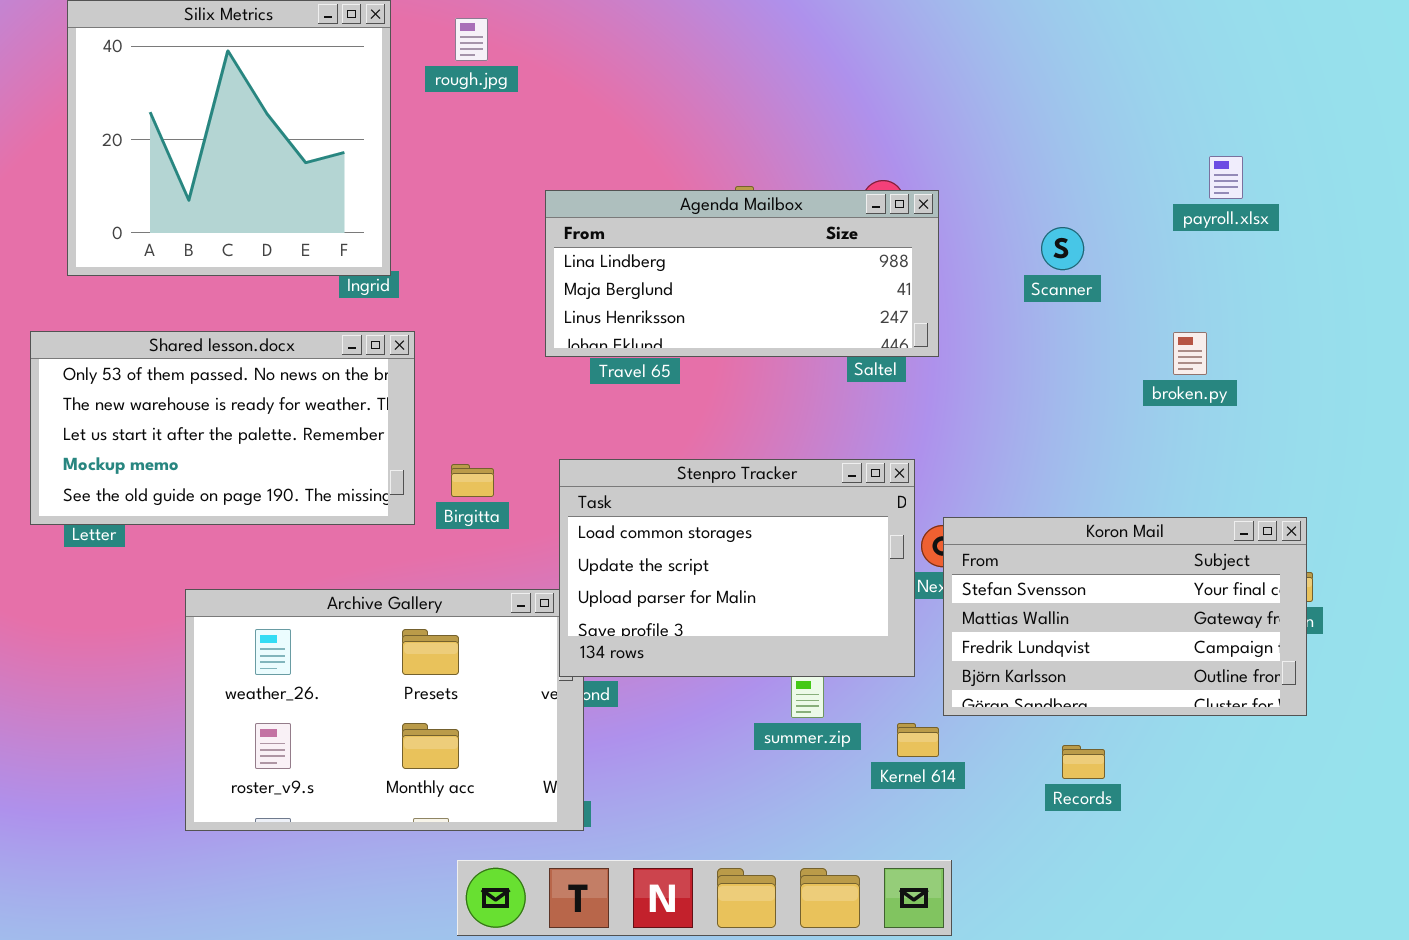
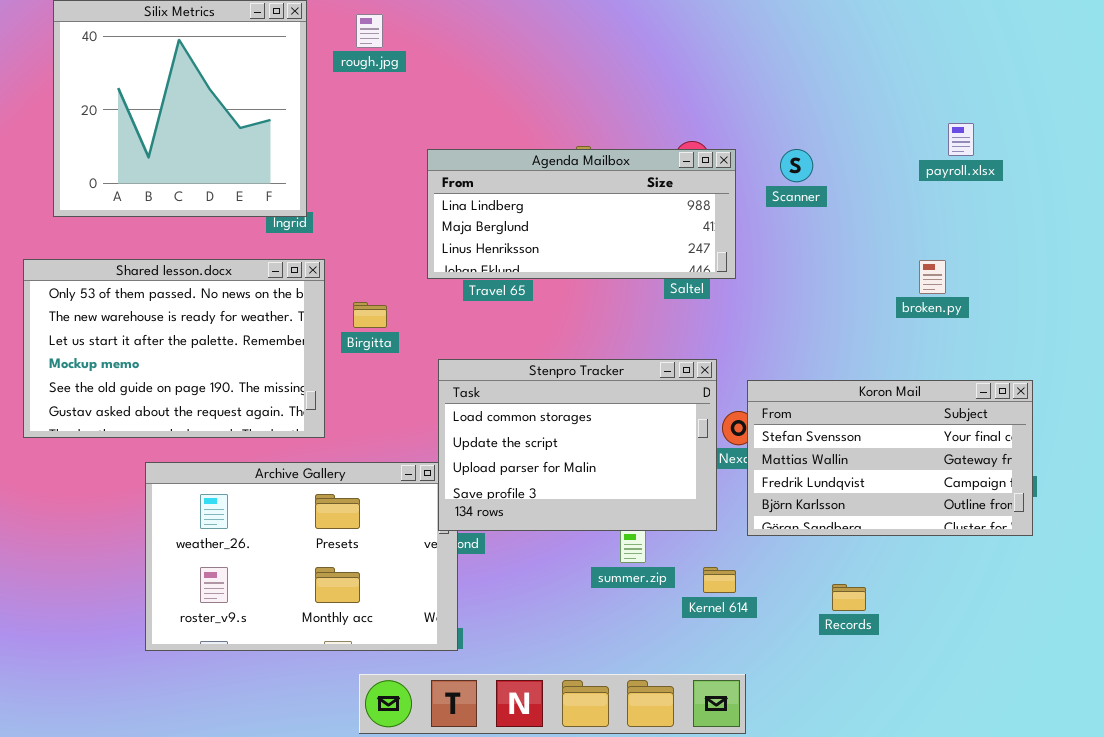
Scanner: [1041,227,1084,270] -> [780,149,813,182], moved
Shared lesson.docx: [30,331,415,525] -> [23,259,325,438], resized
Birgitta: [451,464,494,497] -> [353,302,387,328], moved
Koron Mail: [943,517,1307,716] -> [747,380,1033,536], moved

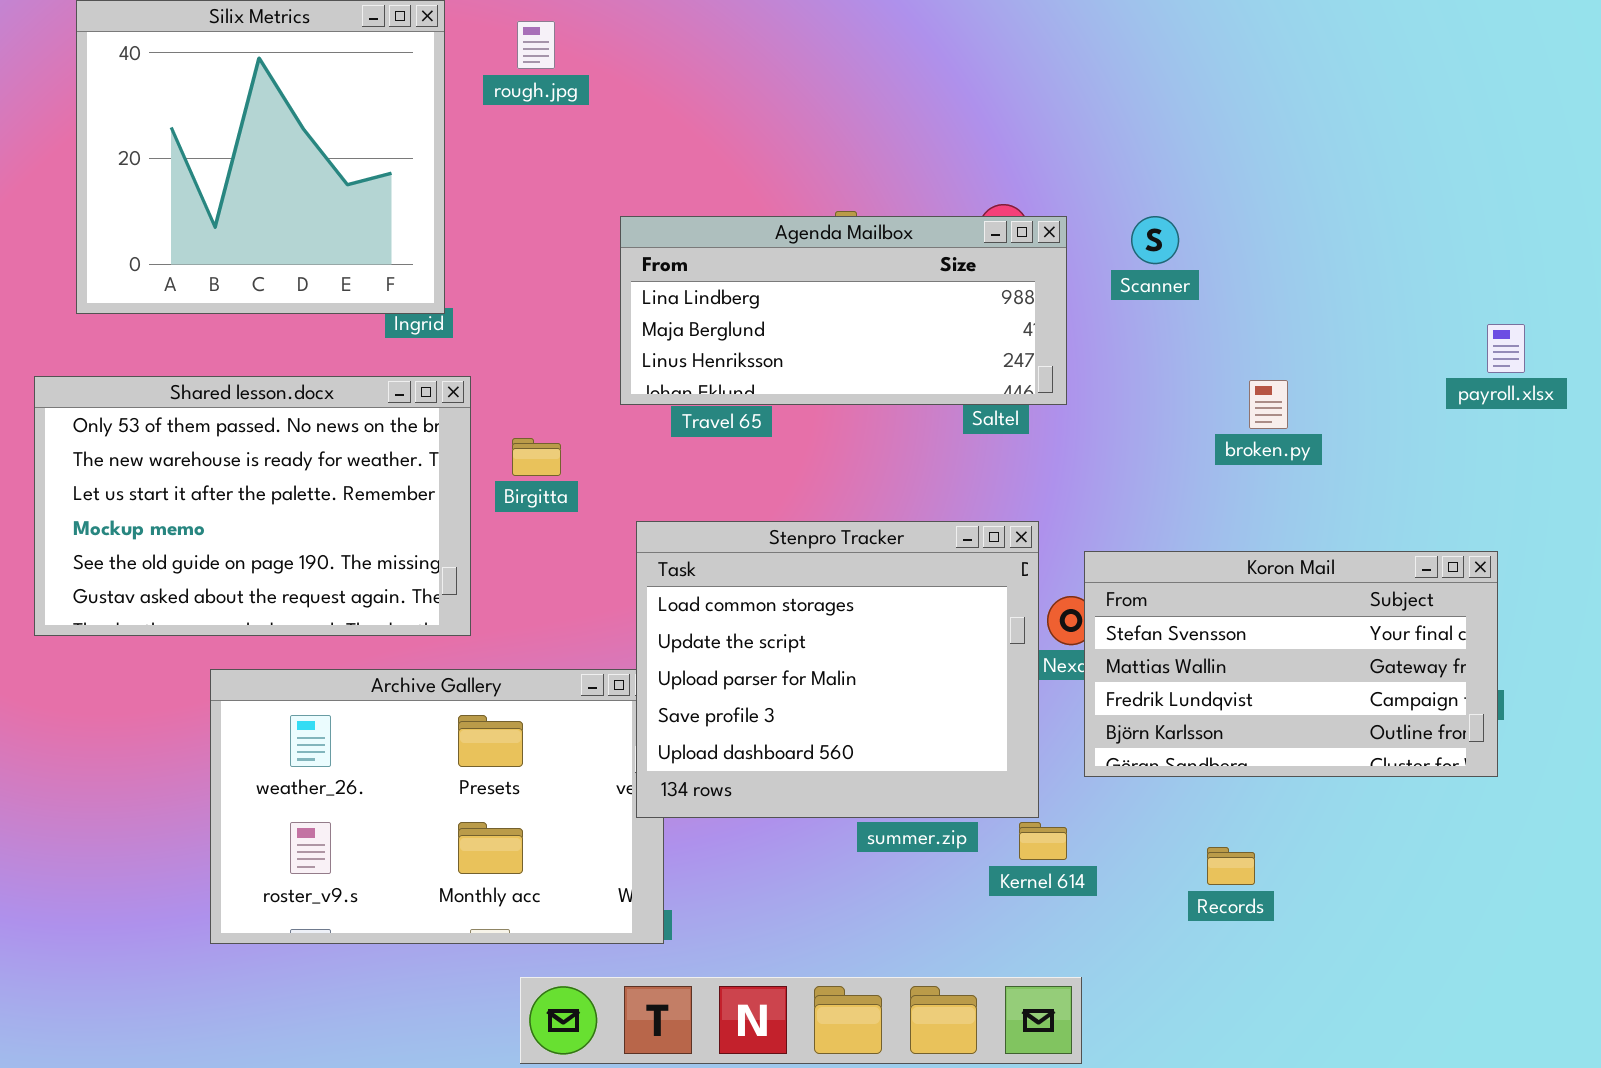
payroll.xlsx: [948,123,974,156] -> [1487,324,1525,373], moved
broken.py: [919,260,946,294] -> [1249,380,1288,429], moved
Stenpro Tracker: [438,359,717,531] -> [636,521,1039,818], resized

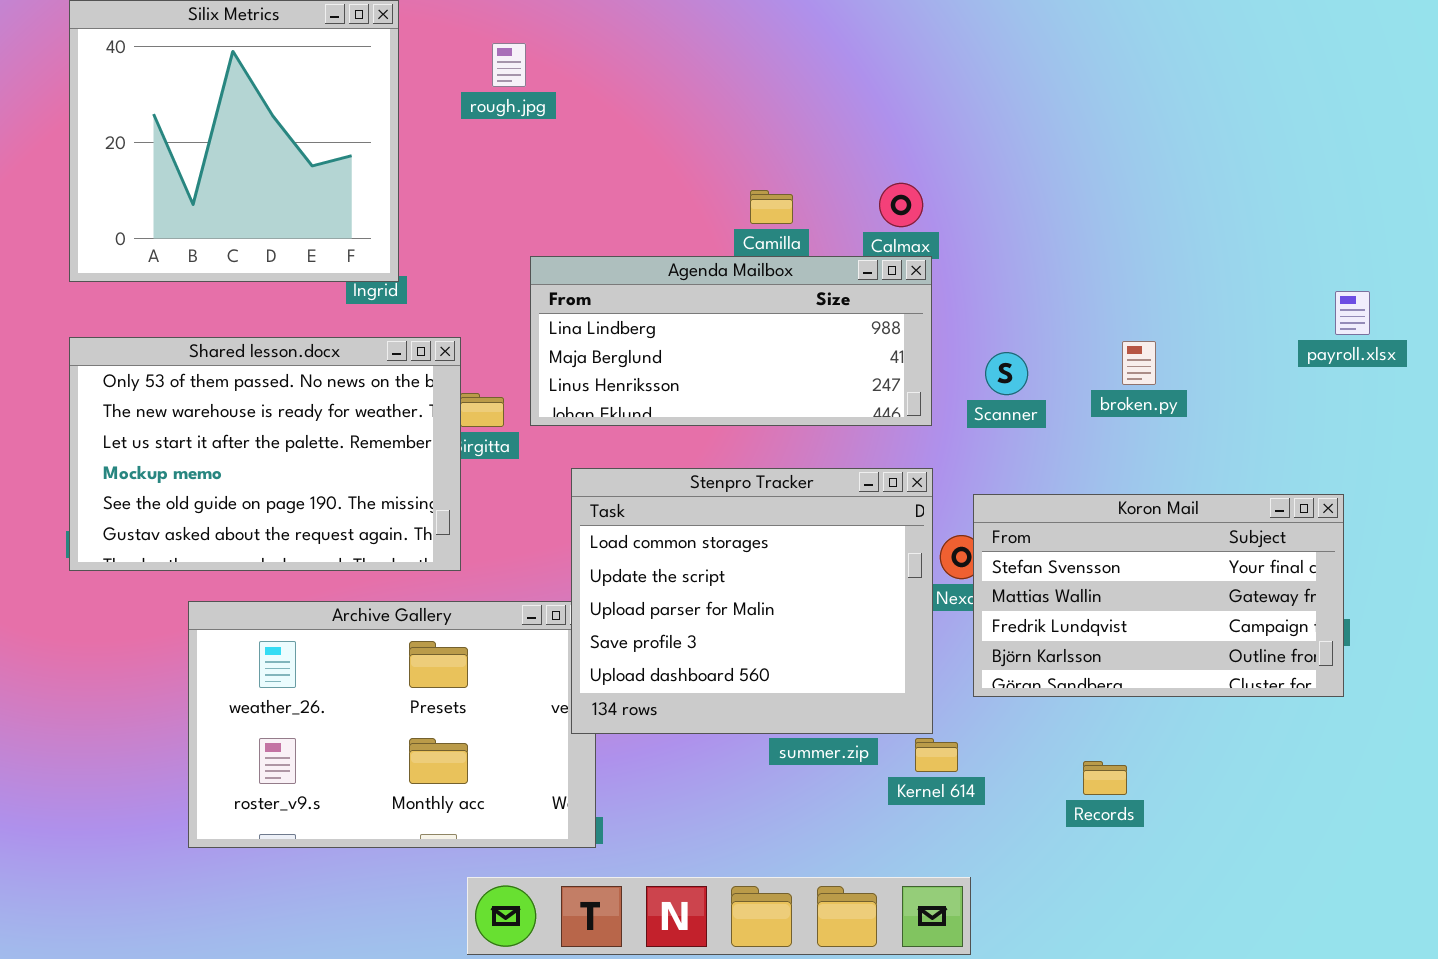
rough.jpg: [517,21,555,69] -> [492,43,526,87], moved
Agenda Mailbox: [620,216,1067,405] -> [530,256,932,426], moved
Scanner: [1131,216,1179,264] -> [985,352,1028,395], moved
Shared lesson.docx: [34,376,471,636] -> [69,337,461,571], moved

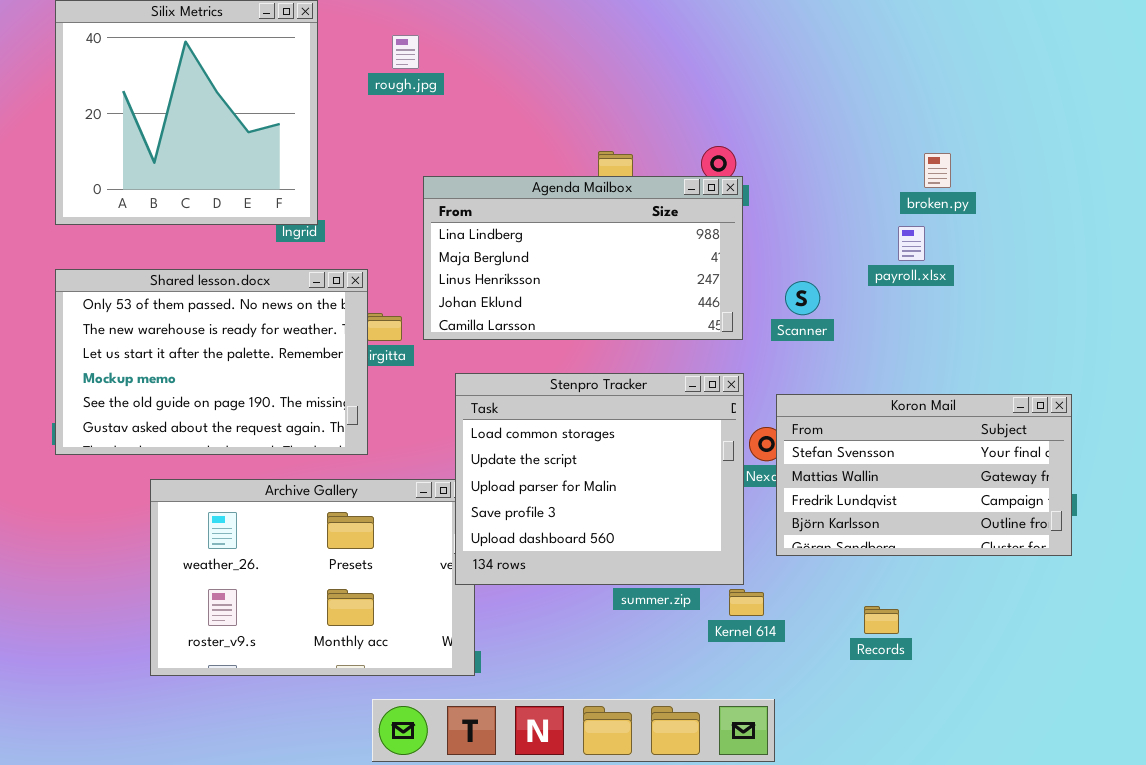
Agenda Mailbox: [530,256,932,426] -> [423,176,743,340], resized
payroll.xlsx: [1335,291,1370,335] -> [898,226,925,261], moved
broken.py: [1122,341,1156,385] -> [924,153,951,188], moved

